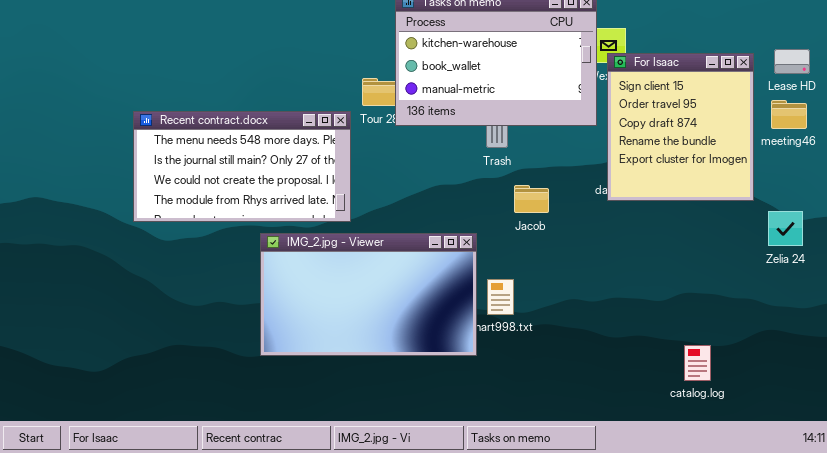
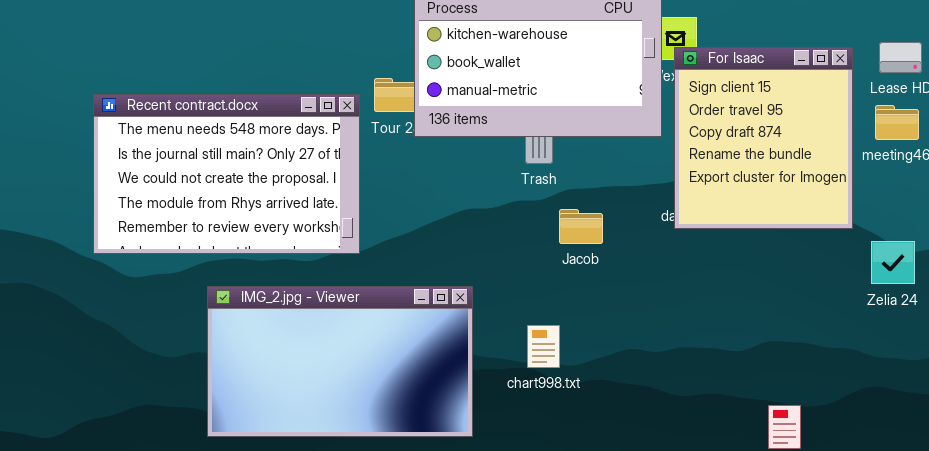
Recent contract.docx: [133,111,351,222] -> [93,94,360,254], resized
IMG_2.jpg - Viewer: [260,233,477,356] -> [207,286,473,437], moved

